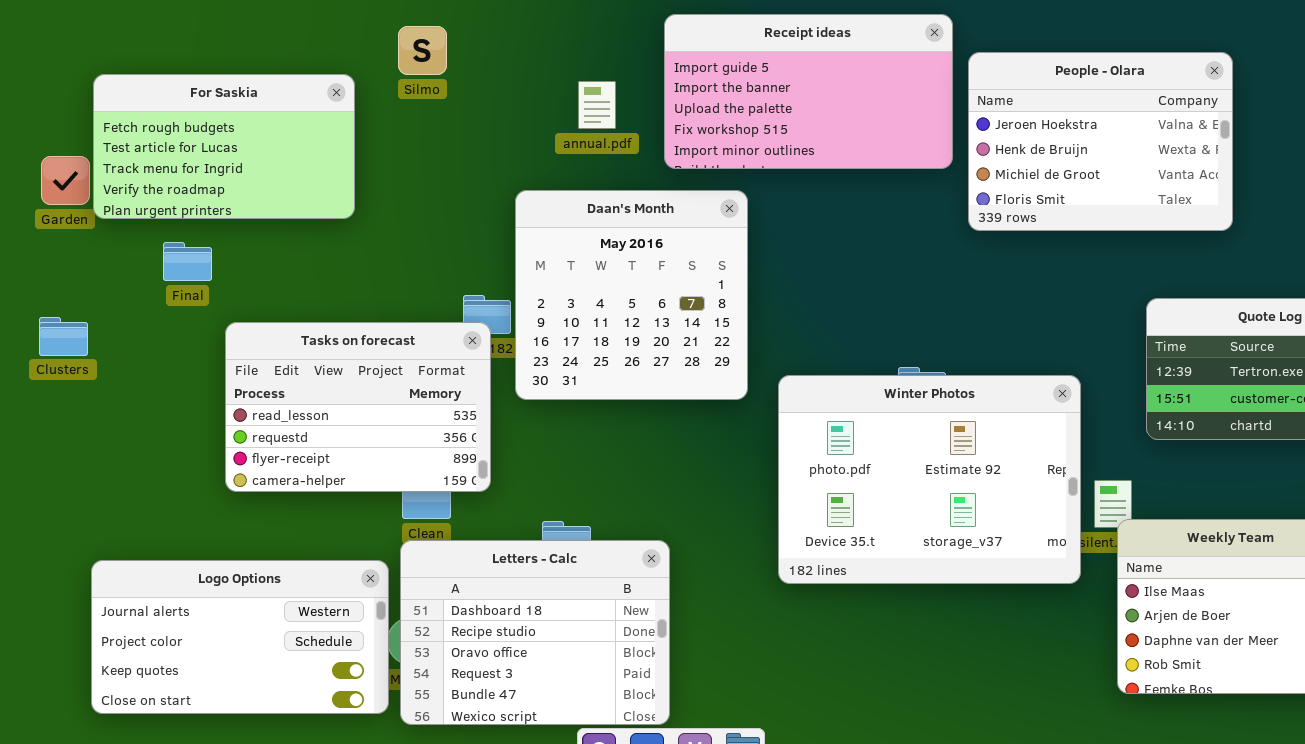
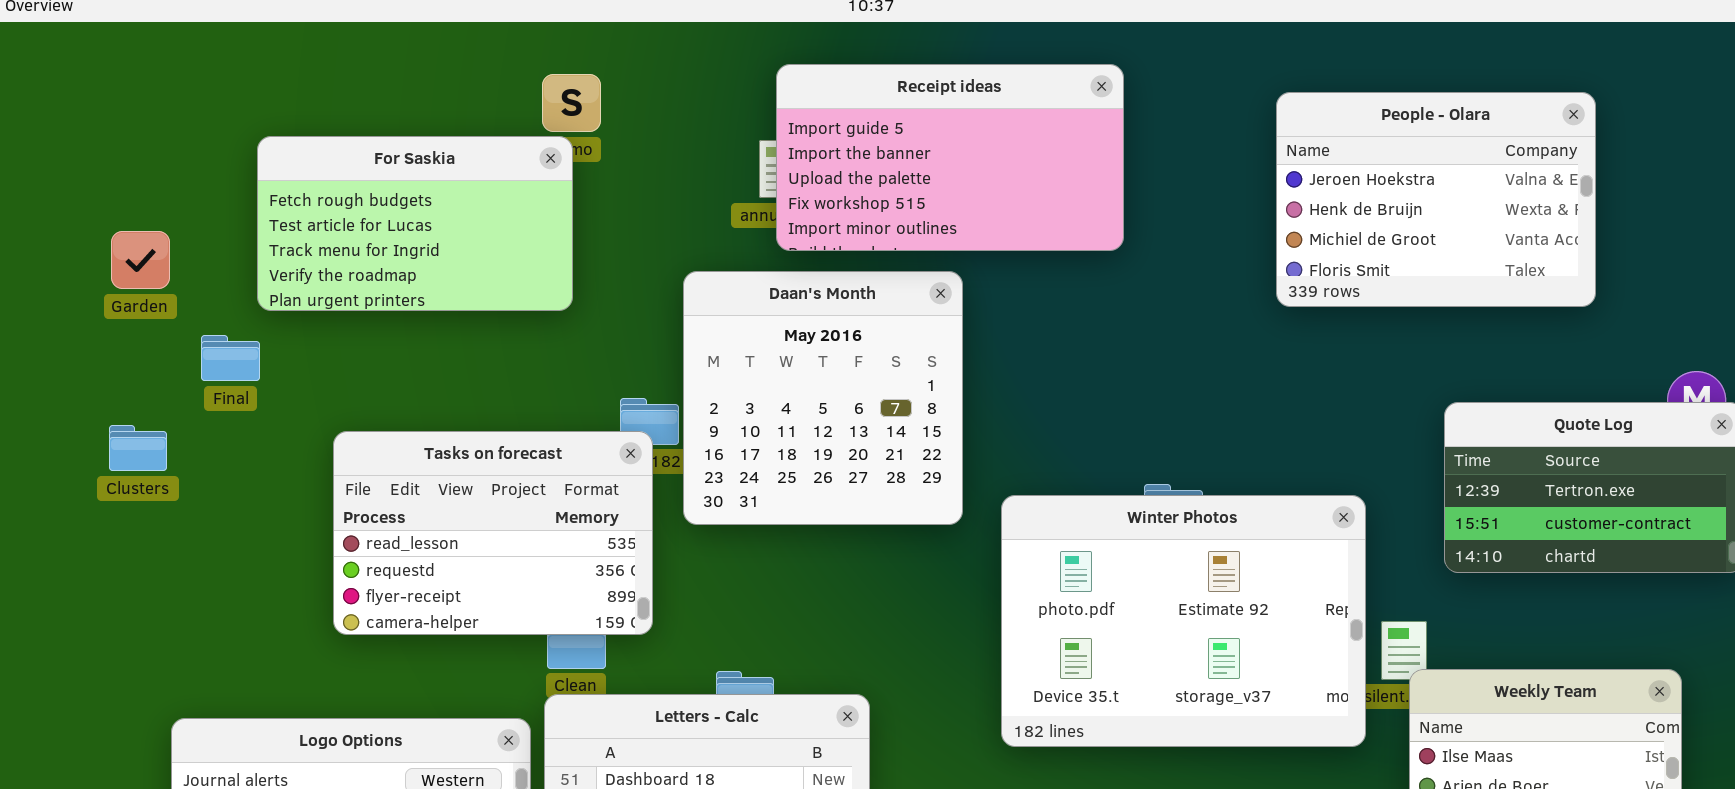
Receipt ideas: [664,14,953,169] -> [776,64,1124,251], moved
People - Olara: [968,52,1233,231] -> [1276,92,1596,307], moved
For Saskia: [93,74,355,219] -> [257,136,573,311], moved
Final: [163,242,212,281] -> [201,335,260,381], moved

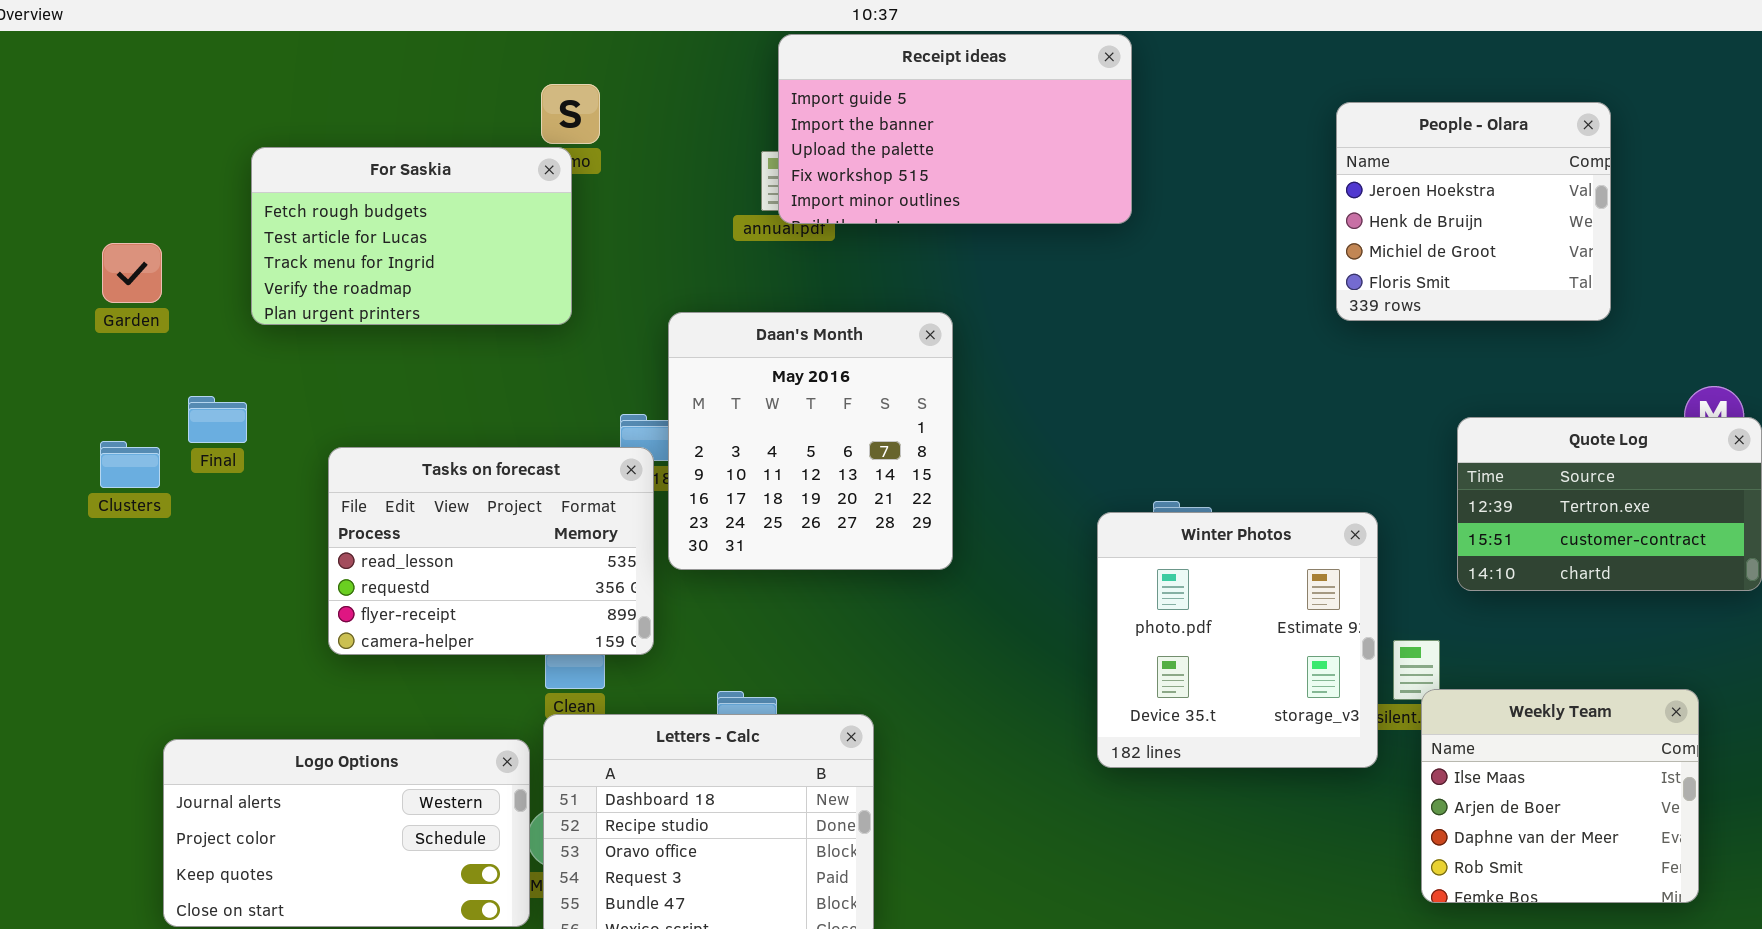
Receipt ideas: [776,64,1124,251] -> [778,34,1132,224], moved
People - Olara: [1276,92,1596,307] -> [1336,102,1611,321], resized
Daan's Month: [683,271,963,525] -> [668,312,953,570], moved
Final: [201,335,260,381] -> [188,396,247,443], moved
Winter Photos: [1001,495,1366,747] -> [1097,512,1378,768], resized

